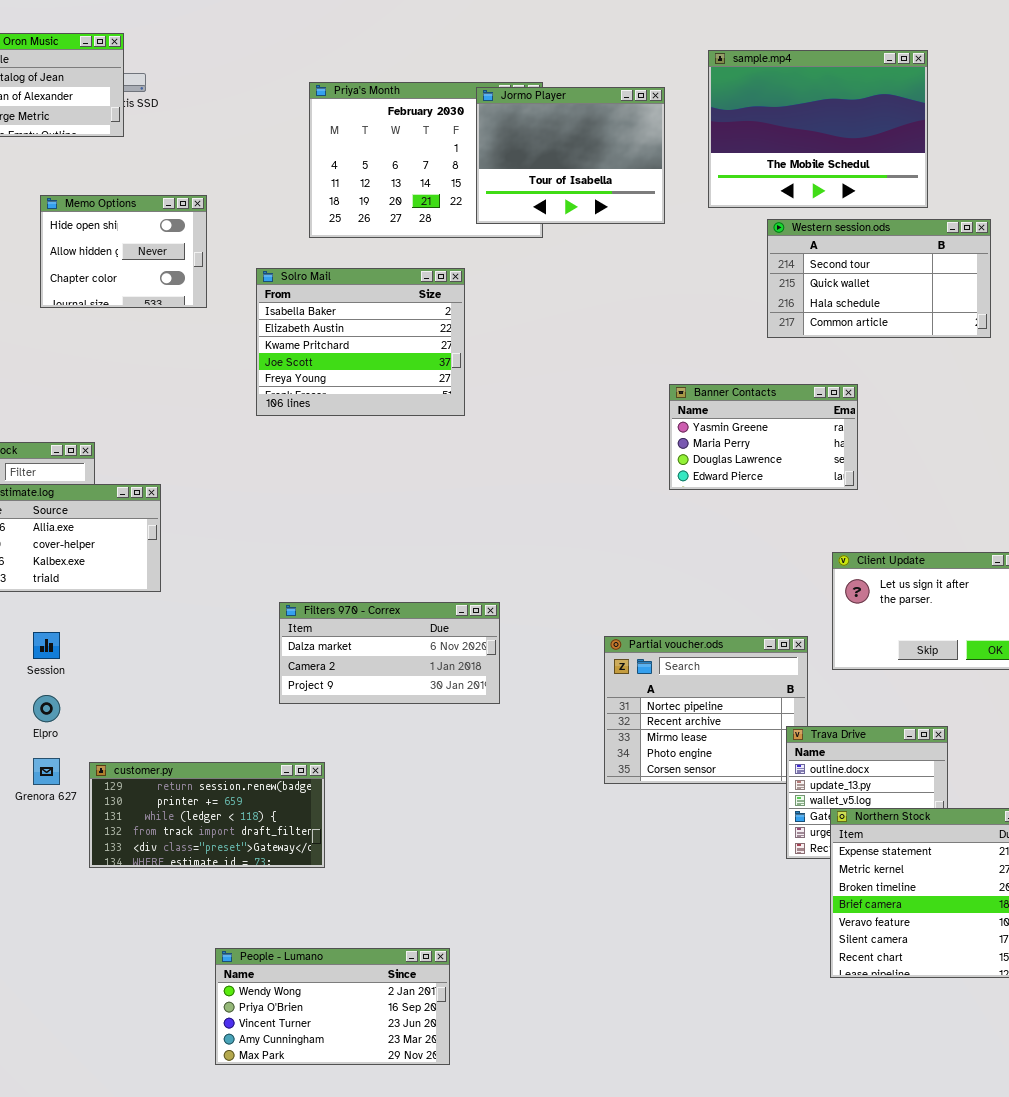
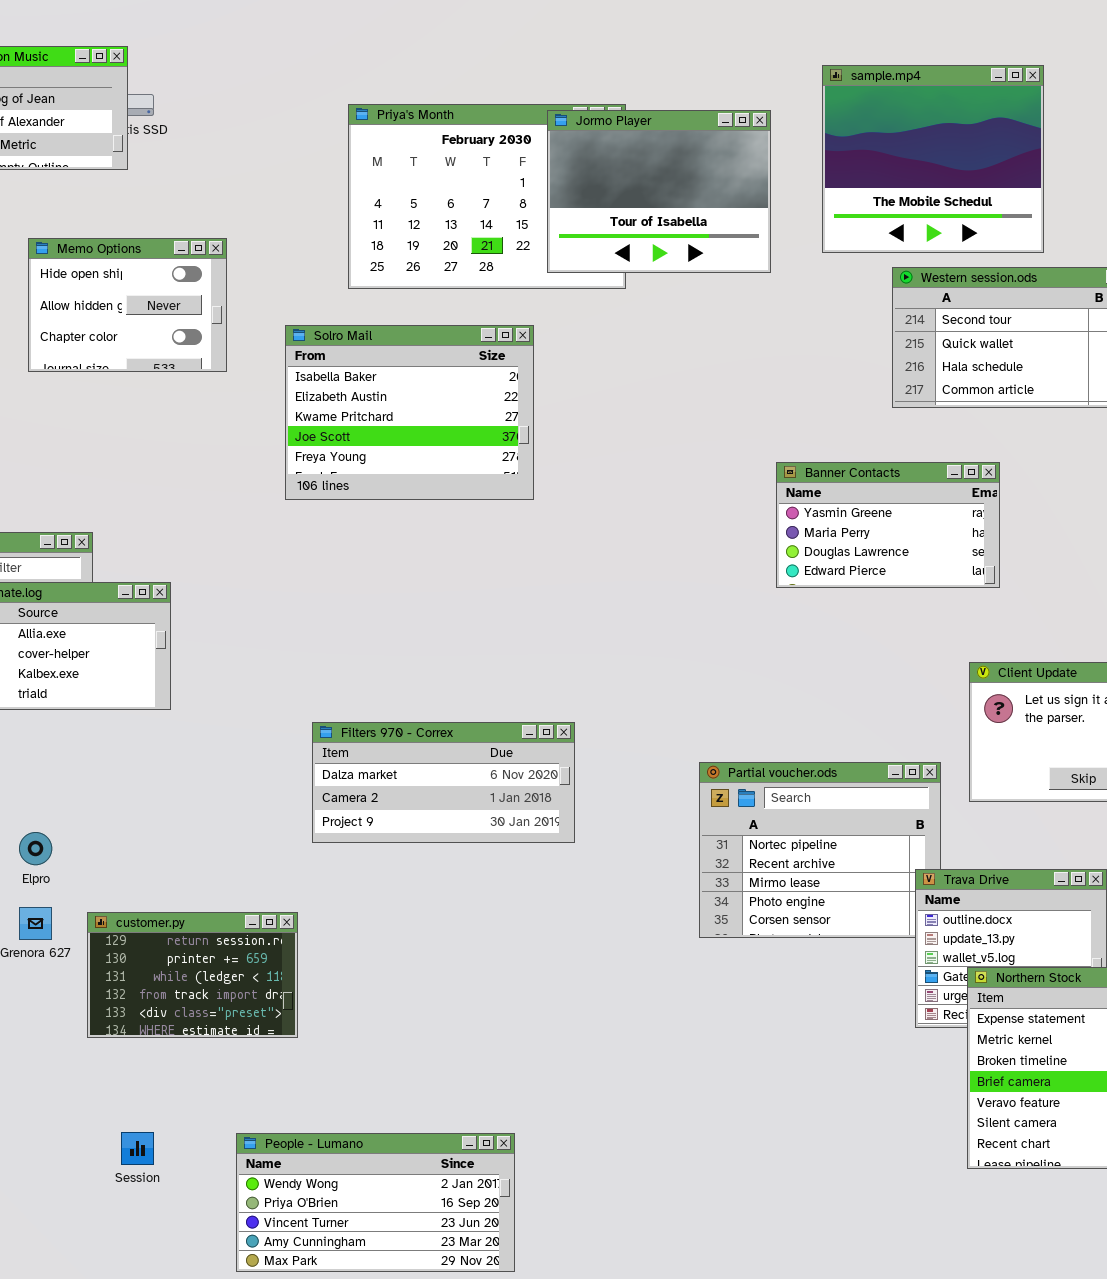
sample.mp4: [708,50,928,208] -> [822,65,1044,253], resized
Session: [33,632,60,659] -> [121,1132,154,1165], moved
customer.py: [89,762,325,868] -> [87,912,298,1038], resized

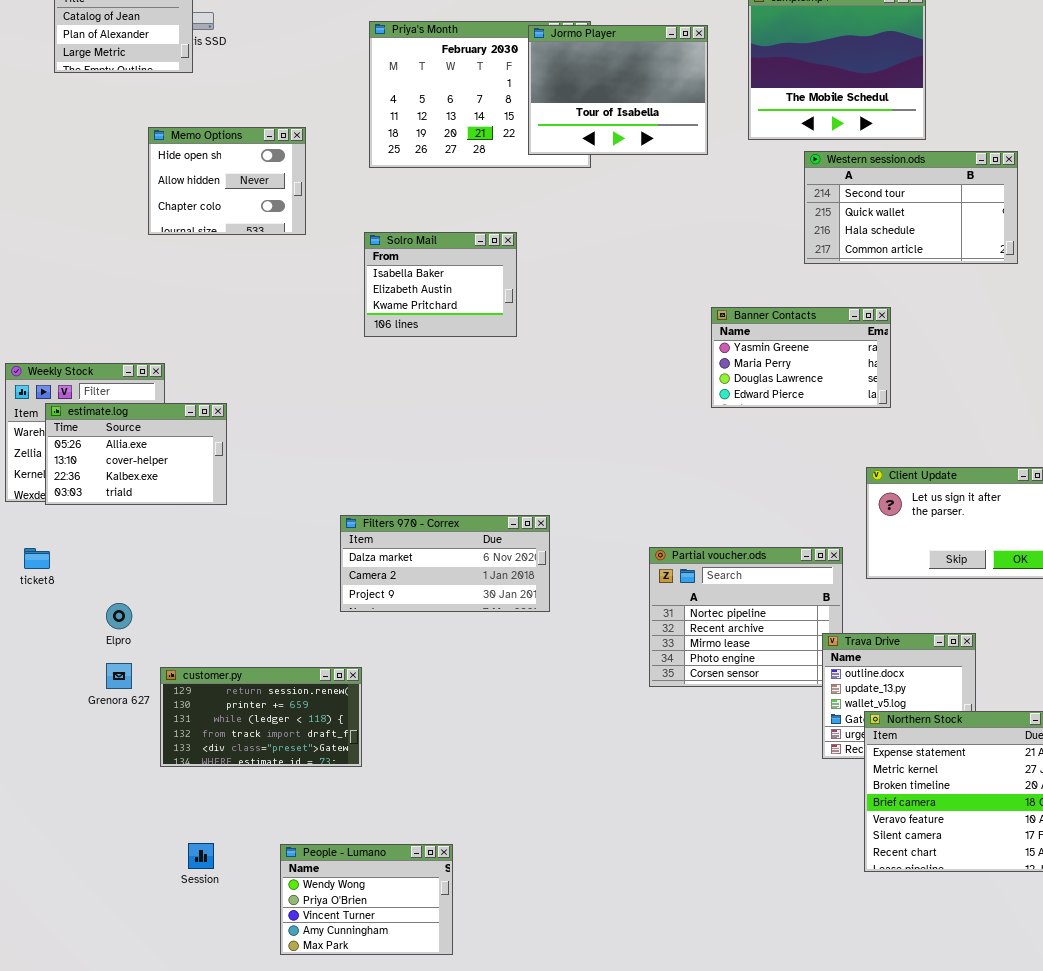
Memo Options: [28,238,227,372] -> [148,127,306,235], moved
Solro Mail: [285,325,534,500] -> [364,232,517,337], resized
customer.py: [87,912,298,1038] -> [160,667,362,767], resized
People - Lumano: [236,1133,515,1272] -> [280,844,453,955], resized

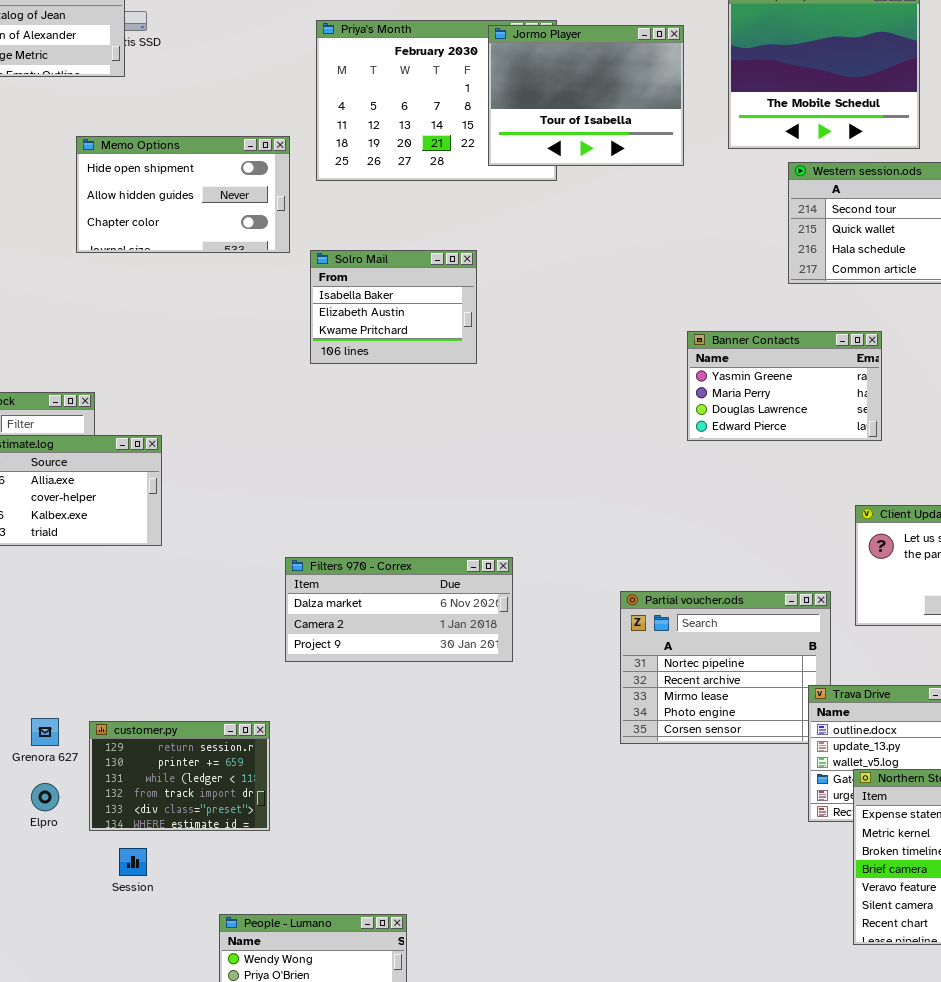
Memo Options: [148,127,306,235] -> [76,136,290,253], resized
Elpro: [106,603,132,629] -> [31,783,59,811], moved
customer.py: [160,667,362,767] -> [89,721,270,831], resized
Session: [188,843,214,869] -> [119,848,147,876], moved

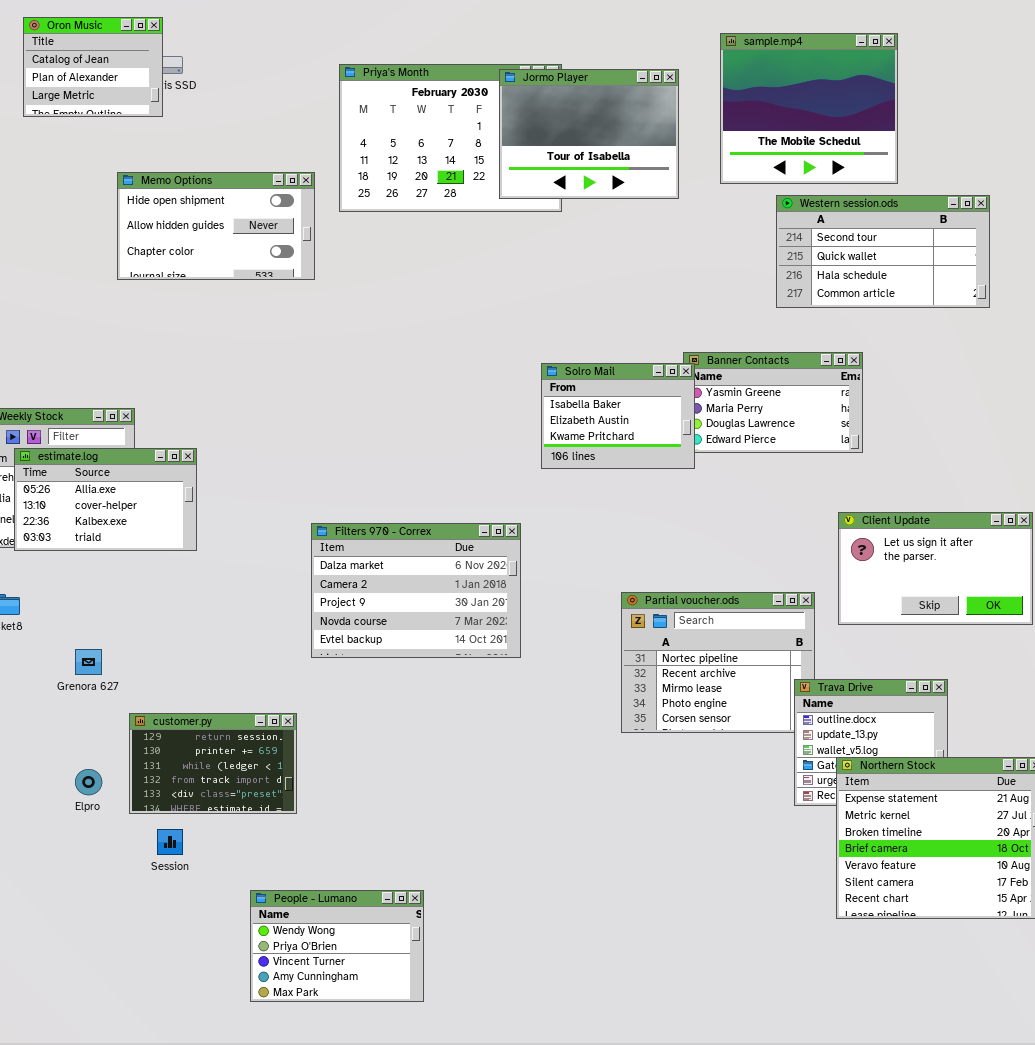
Solro Mail: [310,250,477,364] -> [541,363,695,469], moved
Filters 970 - Correx: [285,557,513,662] -> [311,523,521,658], resized
Grenora 627: [31,718,59,746] -> [75,649,102,675], moved

